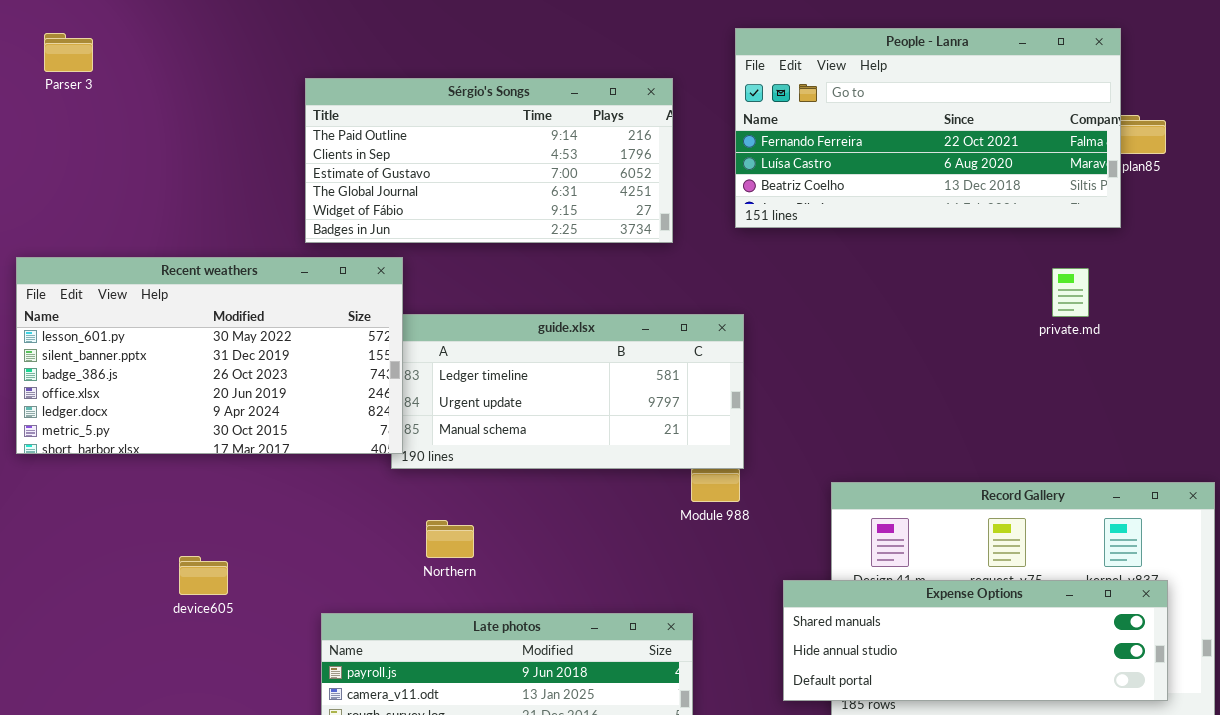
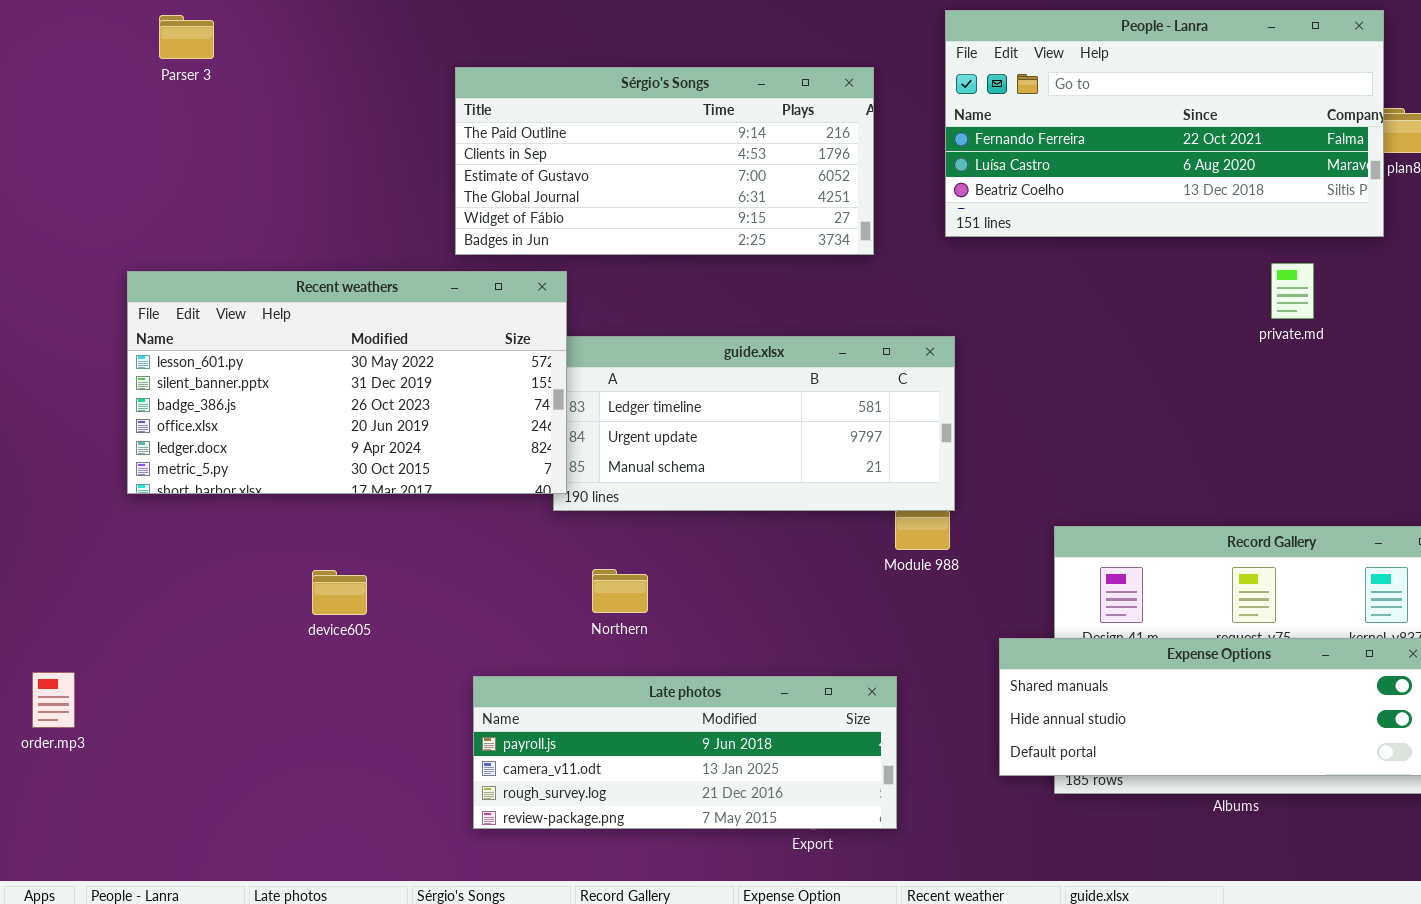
private.md: [1052,268,1089,317] -> [1271,263,1314,319], moved
device605: [179,556,228,595] -> [312,570,367,615], moved

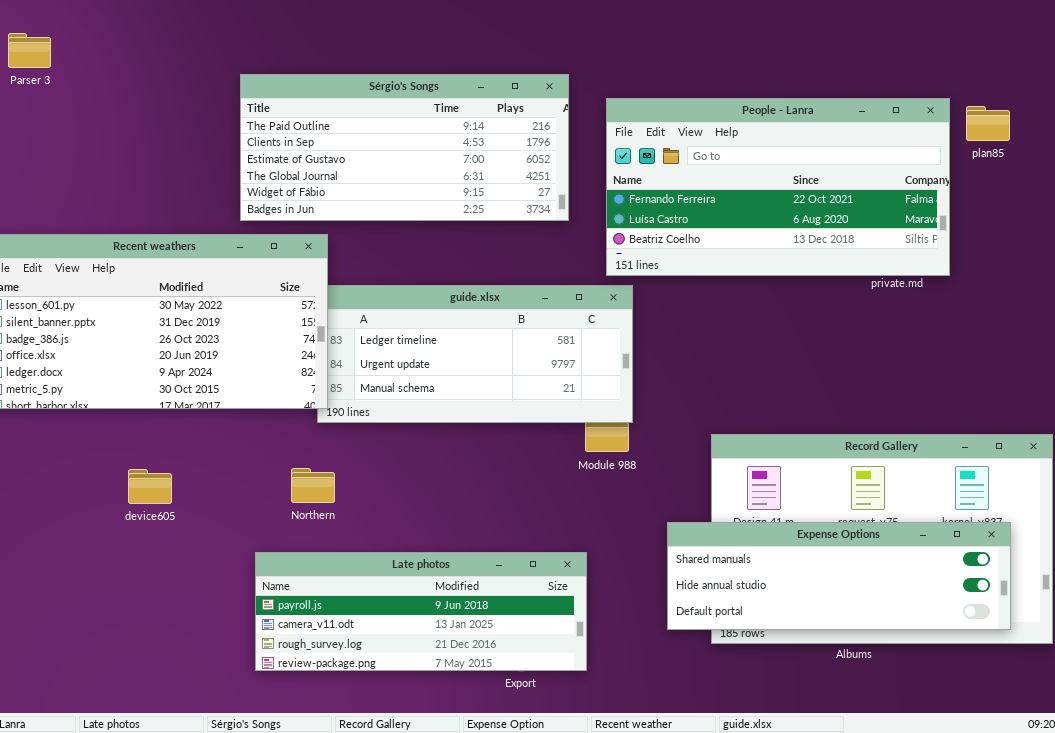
People - Lanra: [945,10,1384,237] -> [606,98,950,276], moved
Northern: [592,569,648,613] -> [291,468,335,503], moved

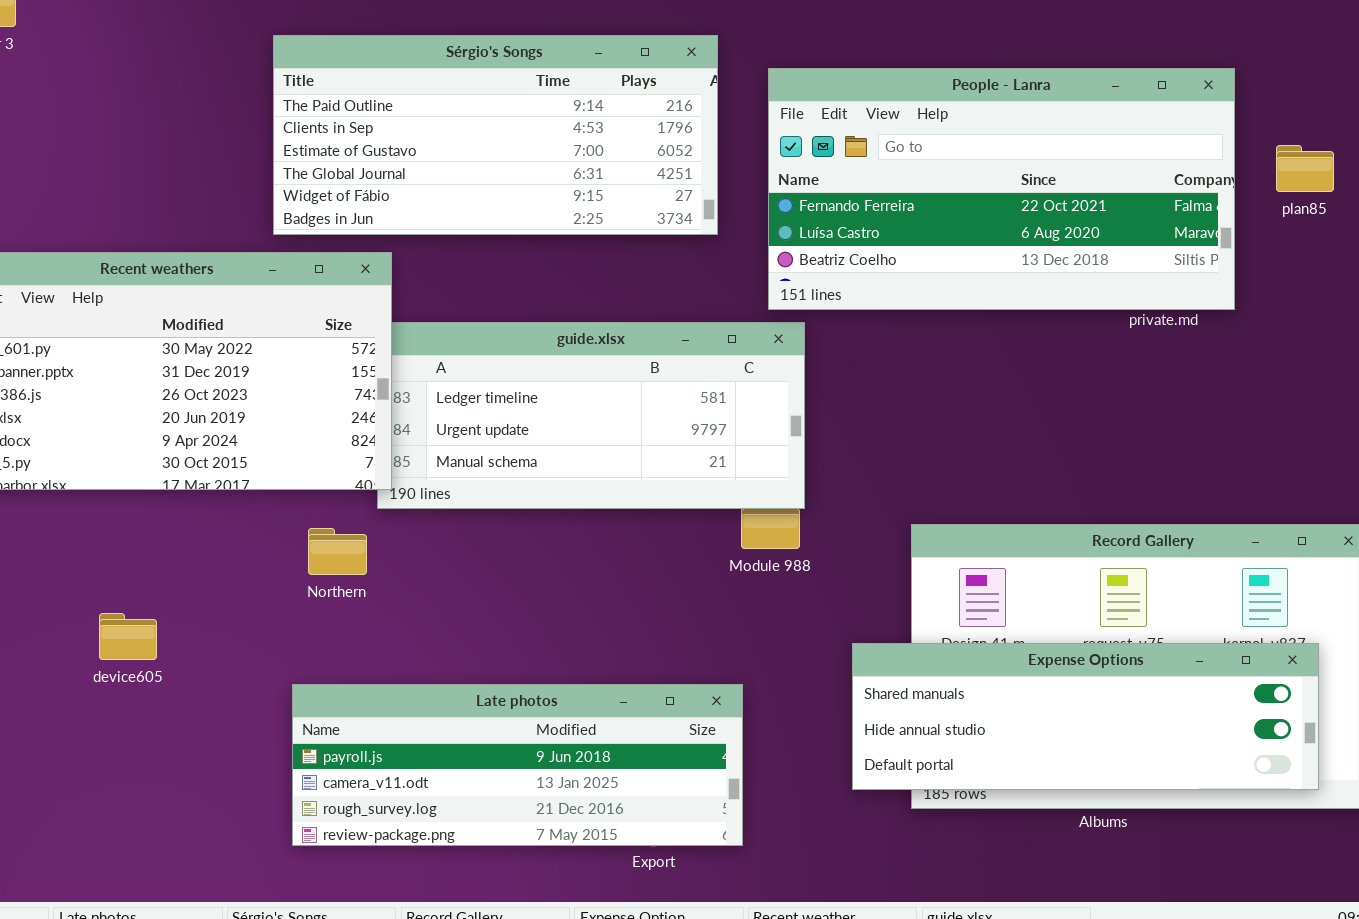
plan85: [966,106,1010,141] -> [1276,145,1334,192], moved
Northern: [291,468,335,503] -> [308,528,367,575], moved
device605: [128,469,172,504] -> [99,613,157,660], moved

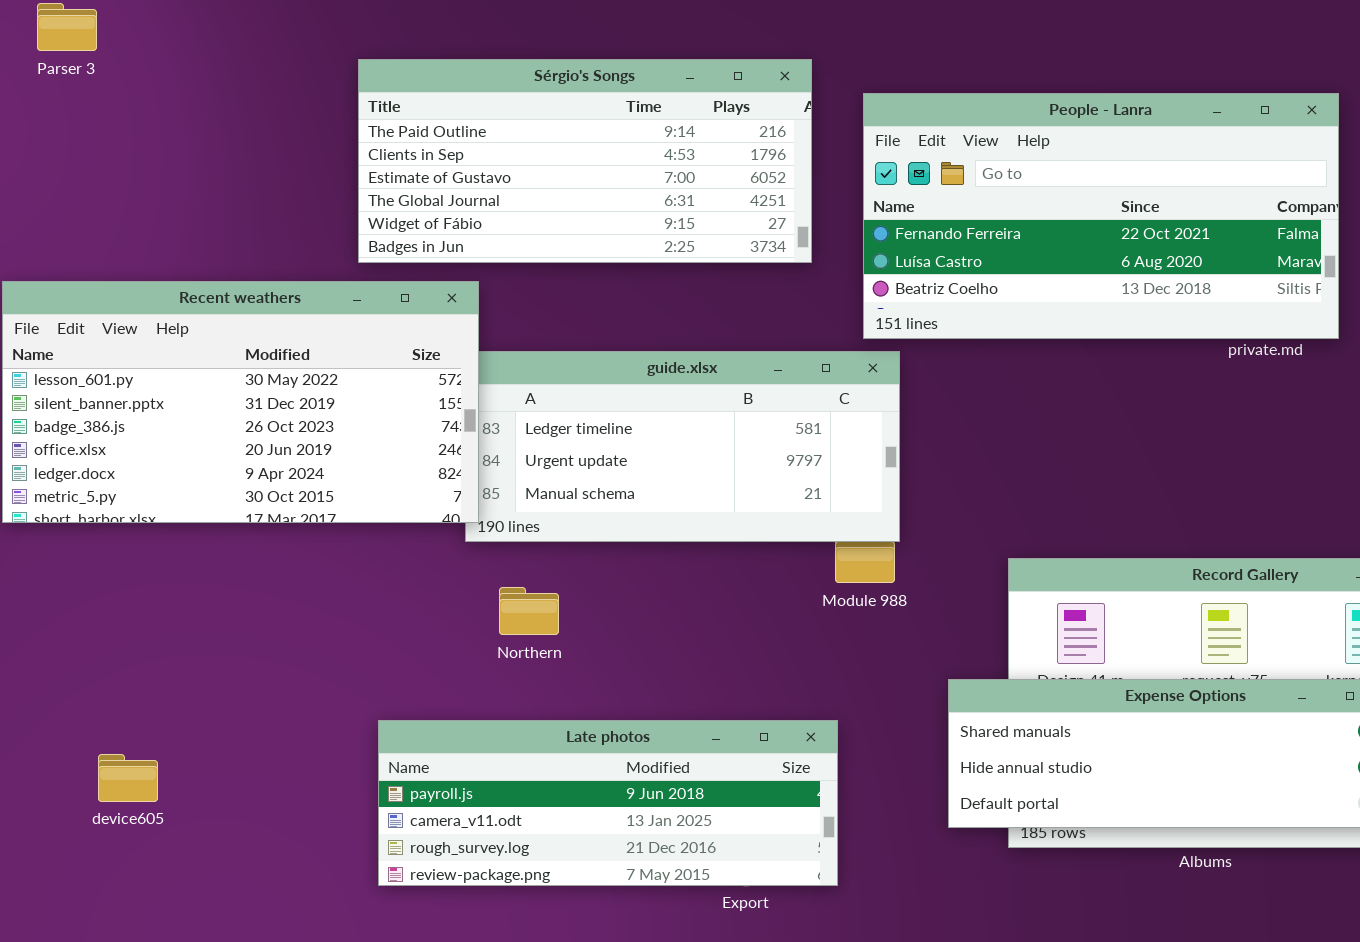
Northern: [308,528,367,575] -> [499,587,559,635], moved
device605: [99,613,157,660] -> [98,754,158,802], moved

